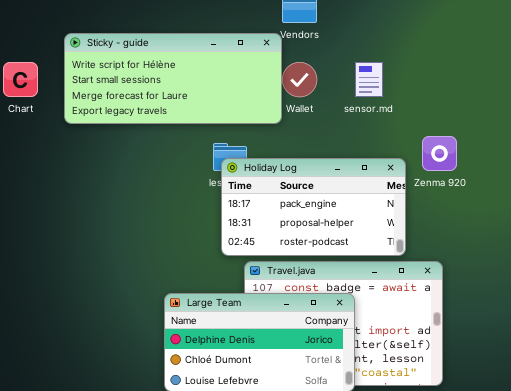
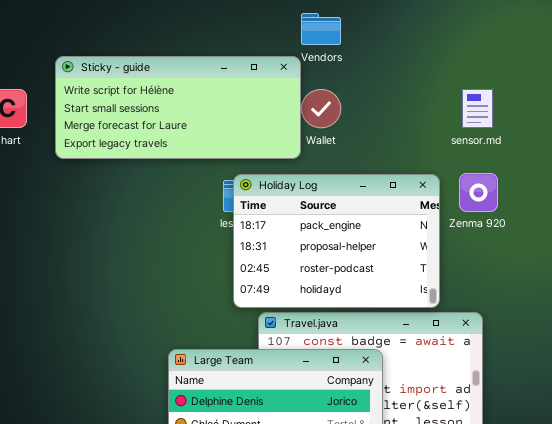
sensor.md: [355,62,383,97] -> [462,89,493,128], moved
Holiday Log: [221,158,406,256] -> [233,174,440,308], resized

